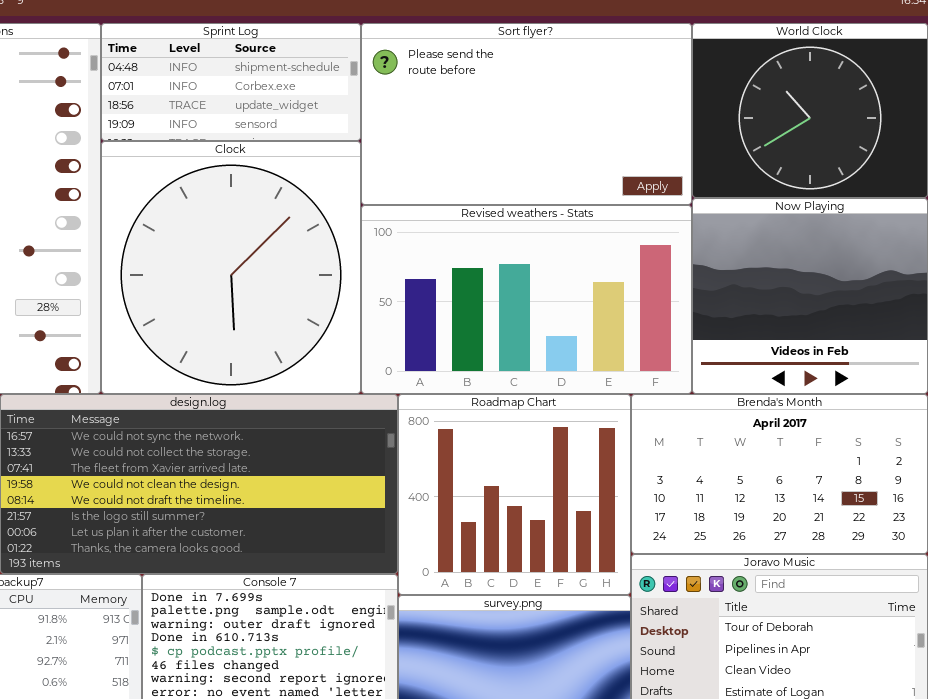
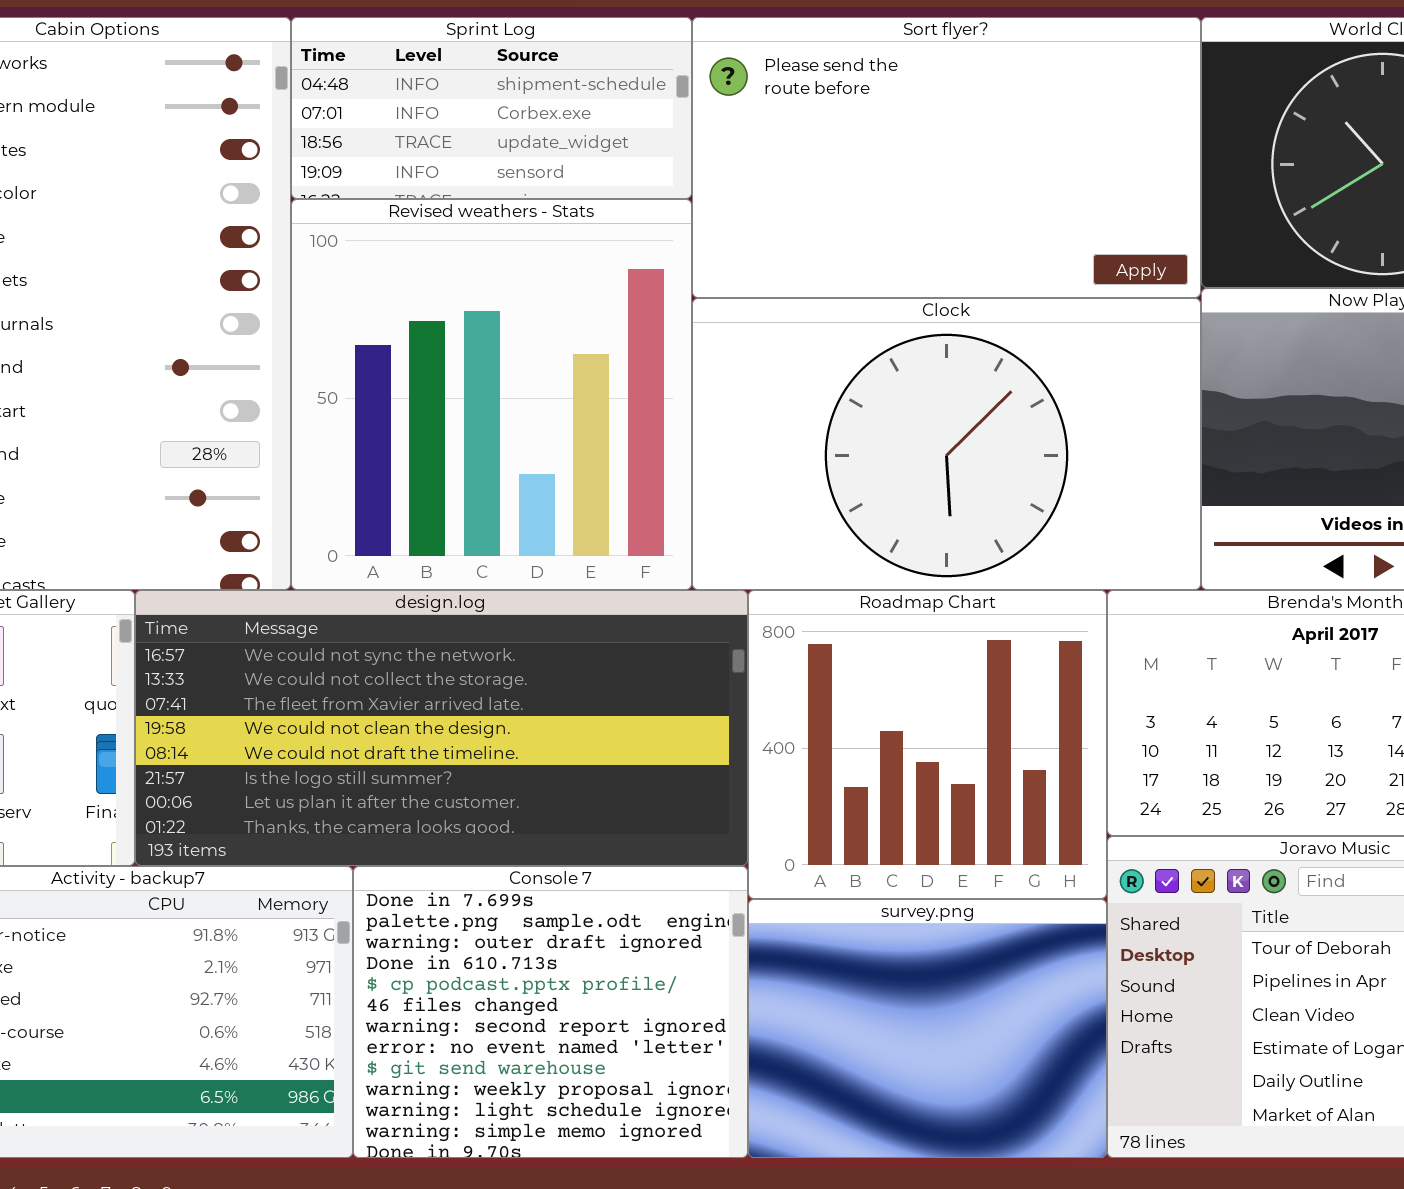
Clock: [101,141,361,394] -> [692,298,1201,590], moved, resized
Revised weathers - Stats: [361,205,692,394] -> [291,199,692,590], moved, resized

